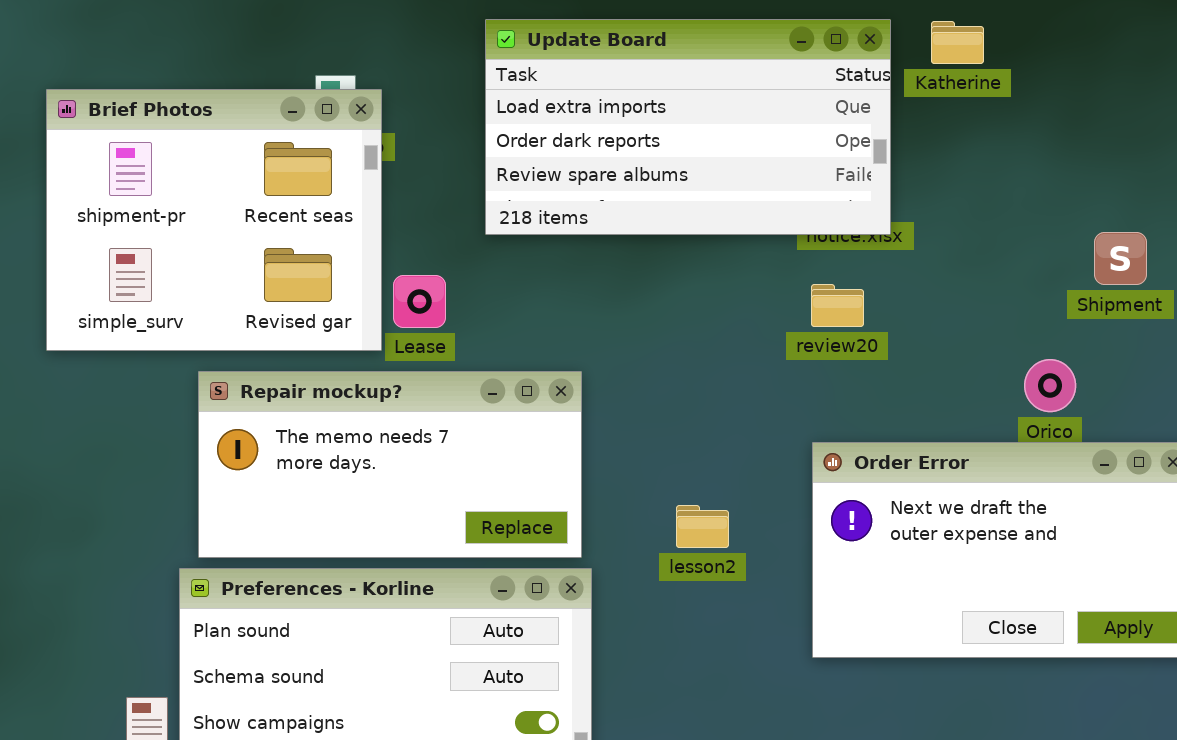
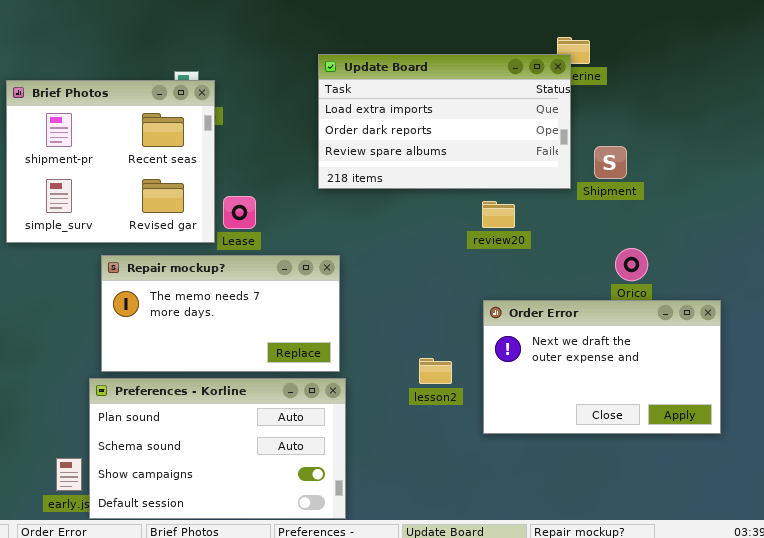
Update Board: [485,19,891,235] -> [318,54,571,189], moved
Shipment: [1094,232,1147,285] -> [594,146,627,179], moved
lesson2: [676,505,729,548] -> [419,358,452,384], moved

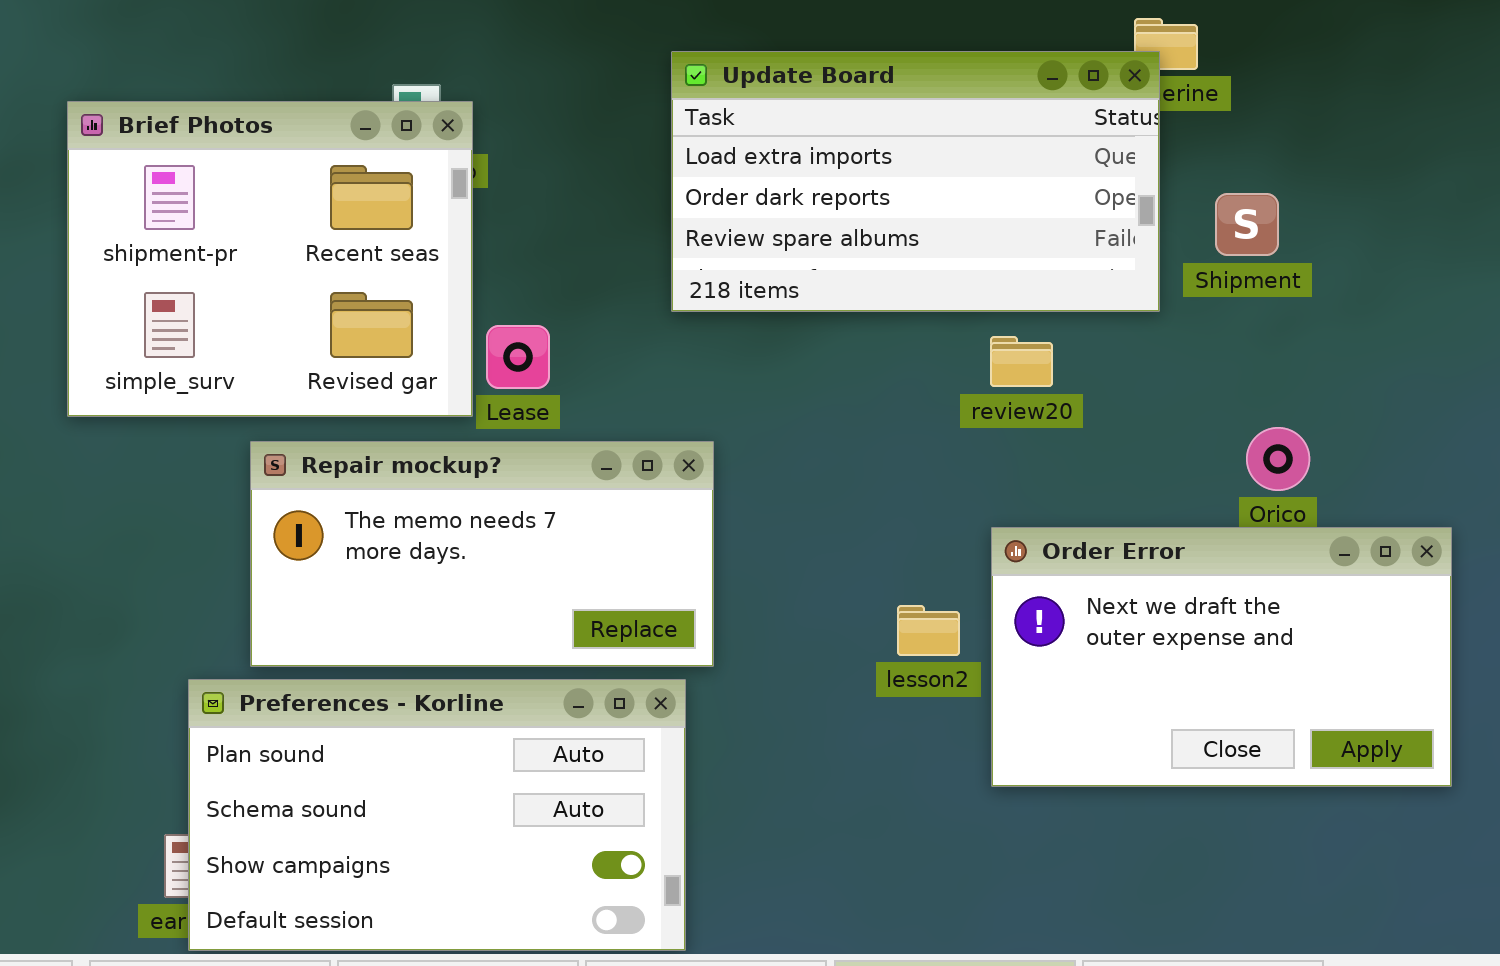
Shipment: [594,146,627,179] -> [1215,193,1279,256], moved
lesson2: [419,358,452,384] -> [897,605,960,656], moved
Preferences - Korline: [89,378,346,519] -> [188,679,686,951], moved

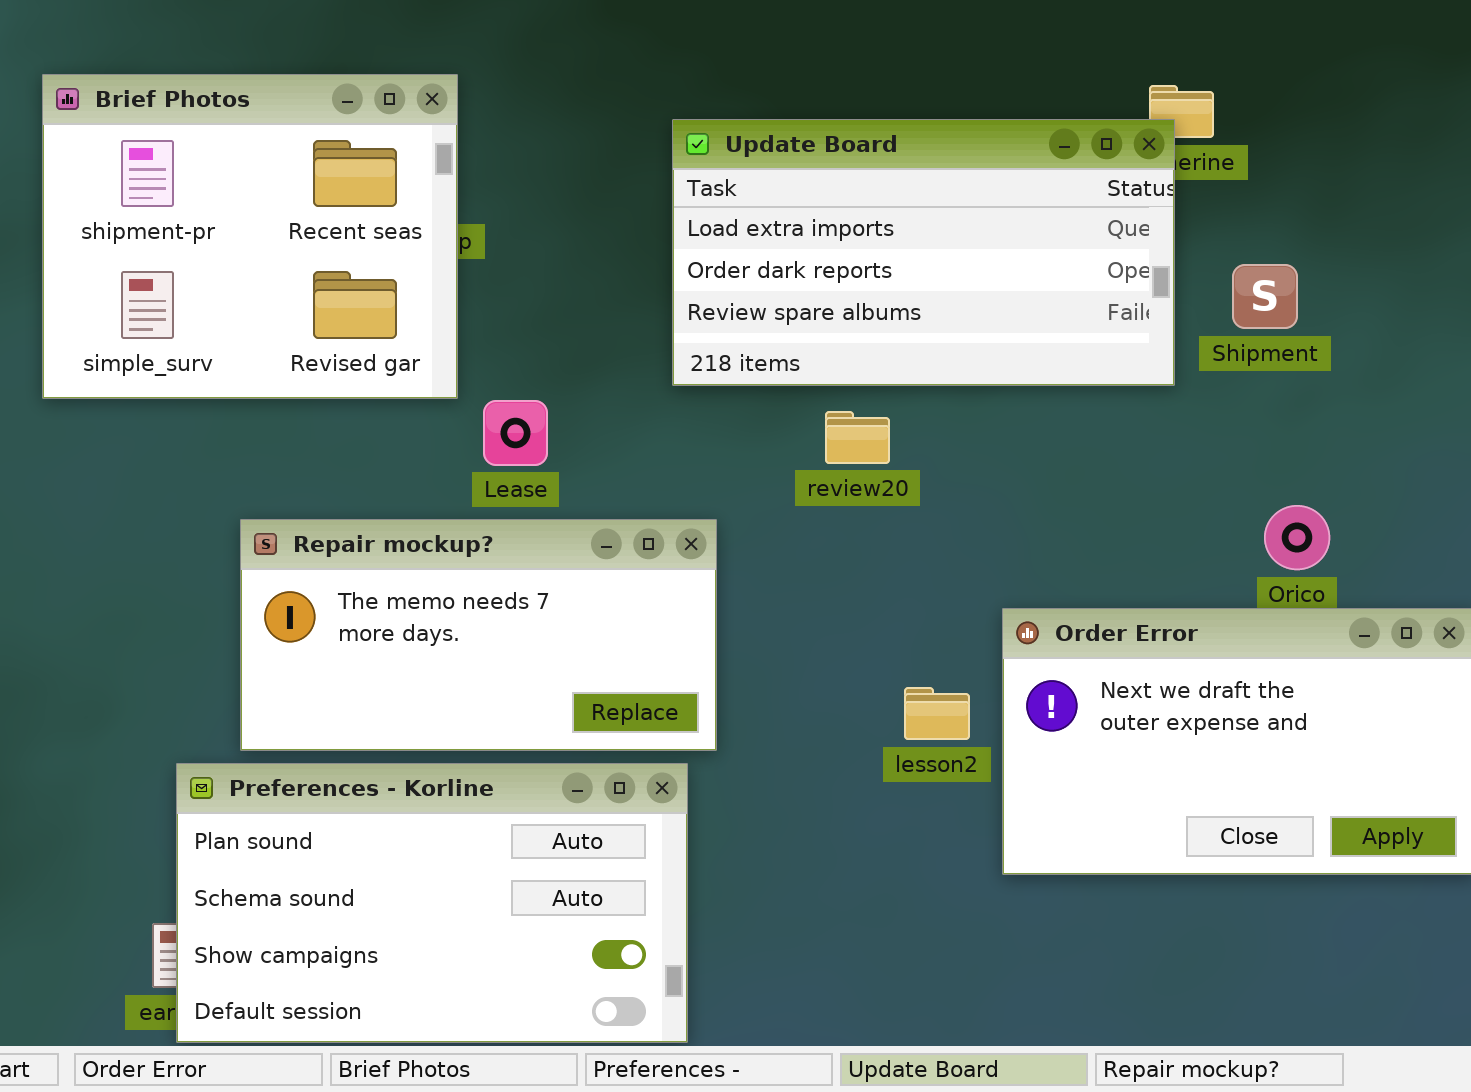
Brief Photos: [67,101,473,417] -> [42,74,458,399], moved
review20: [990,336,1053,387] -> [825,411,890,464], moved

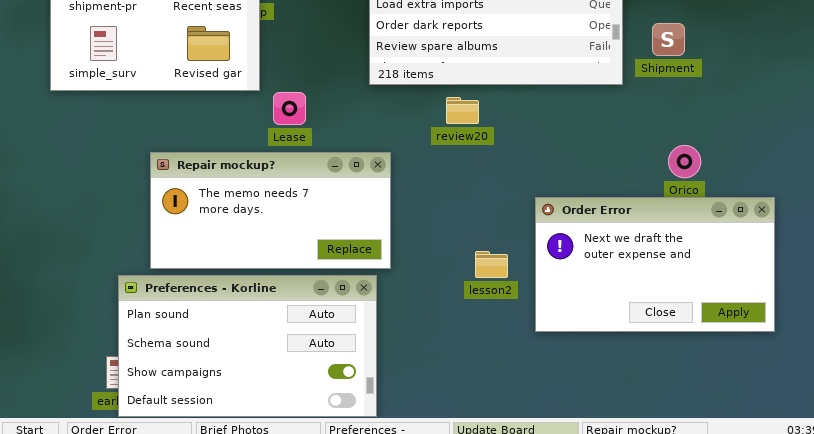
lesson2: [904,687,970,740] -> [475,251,508,278], moved

